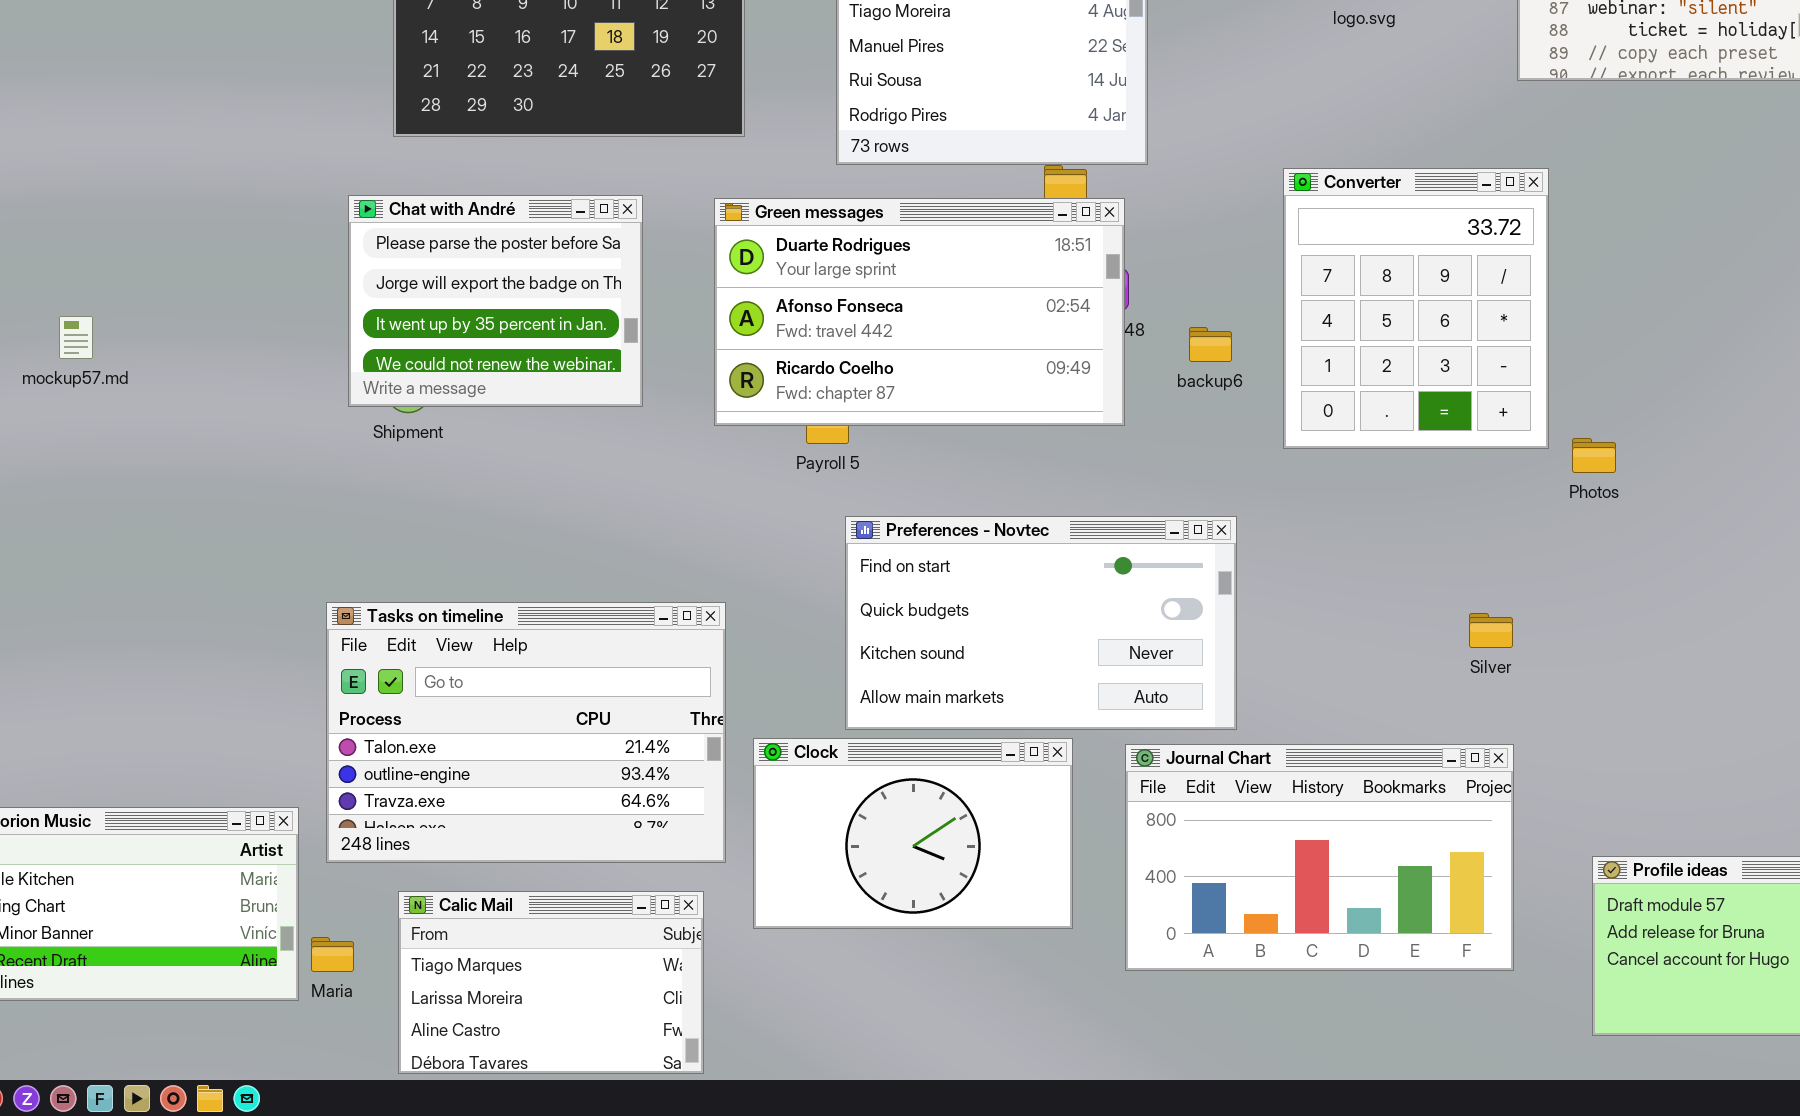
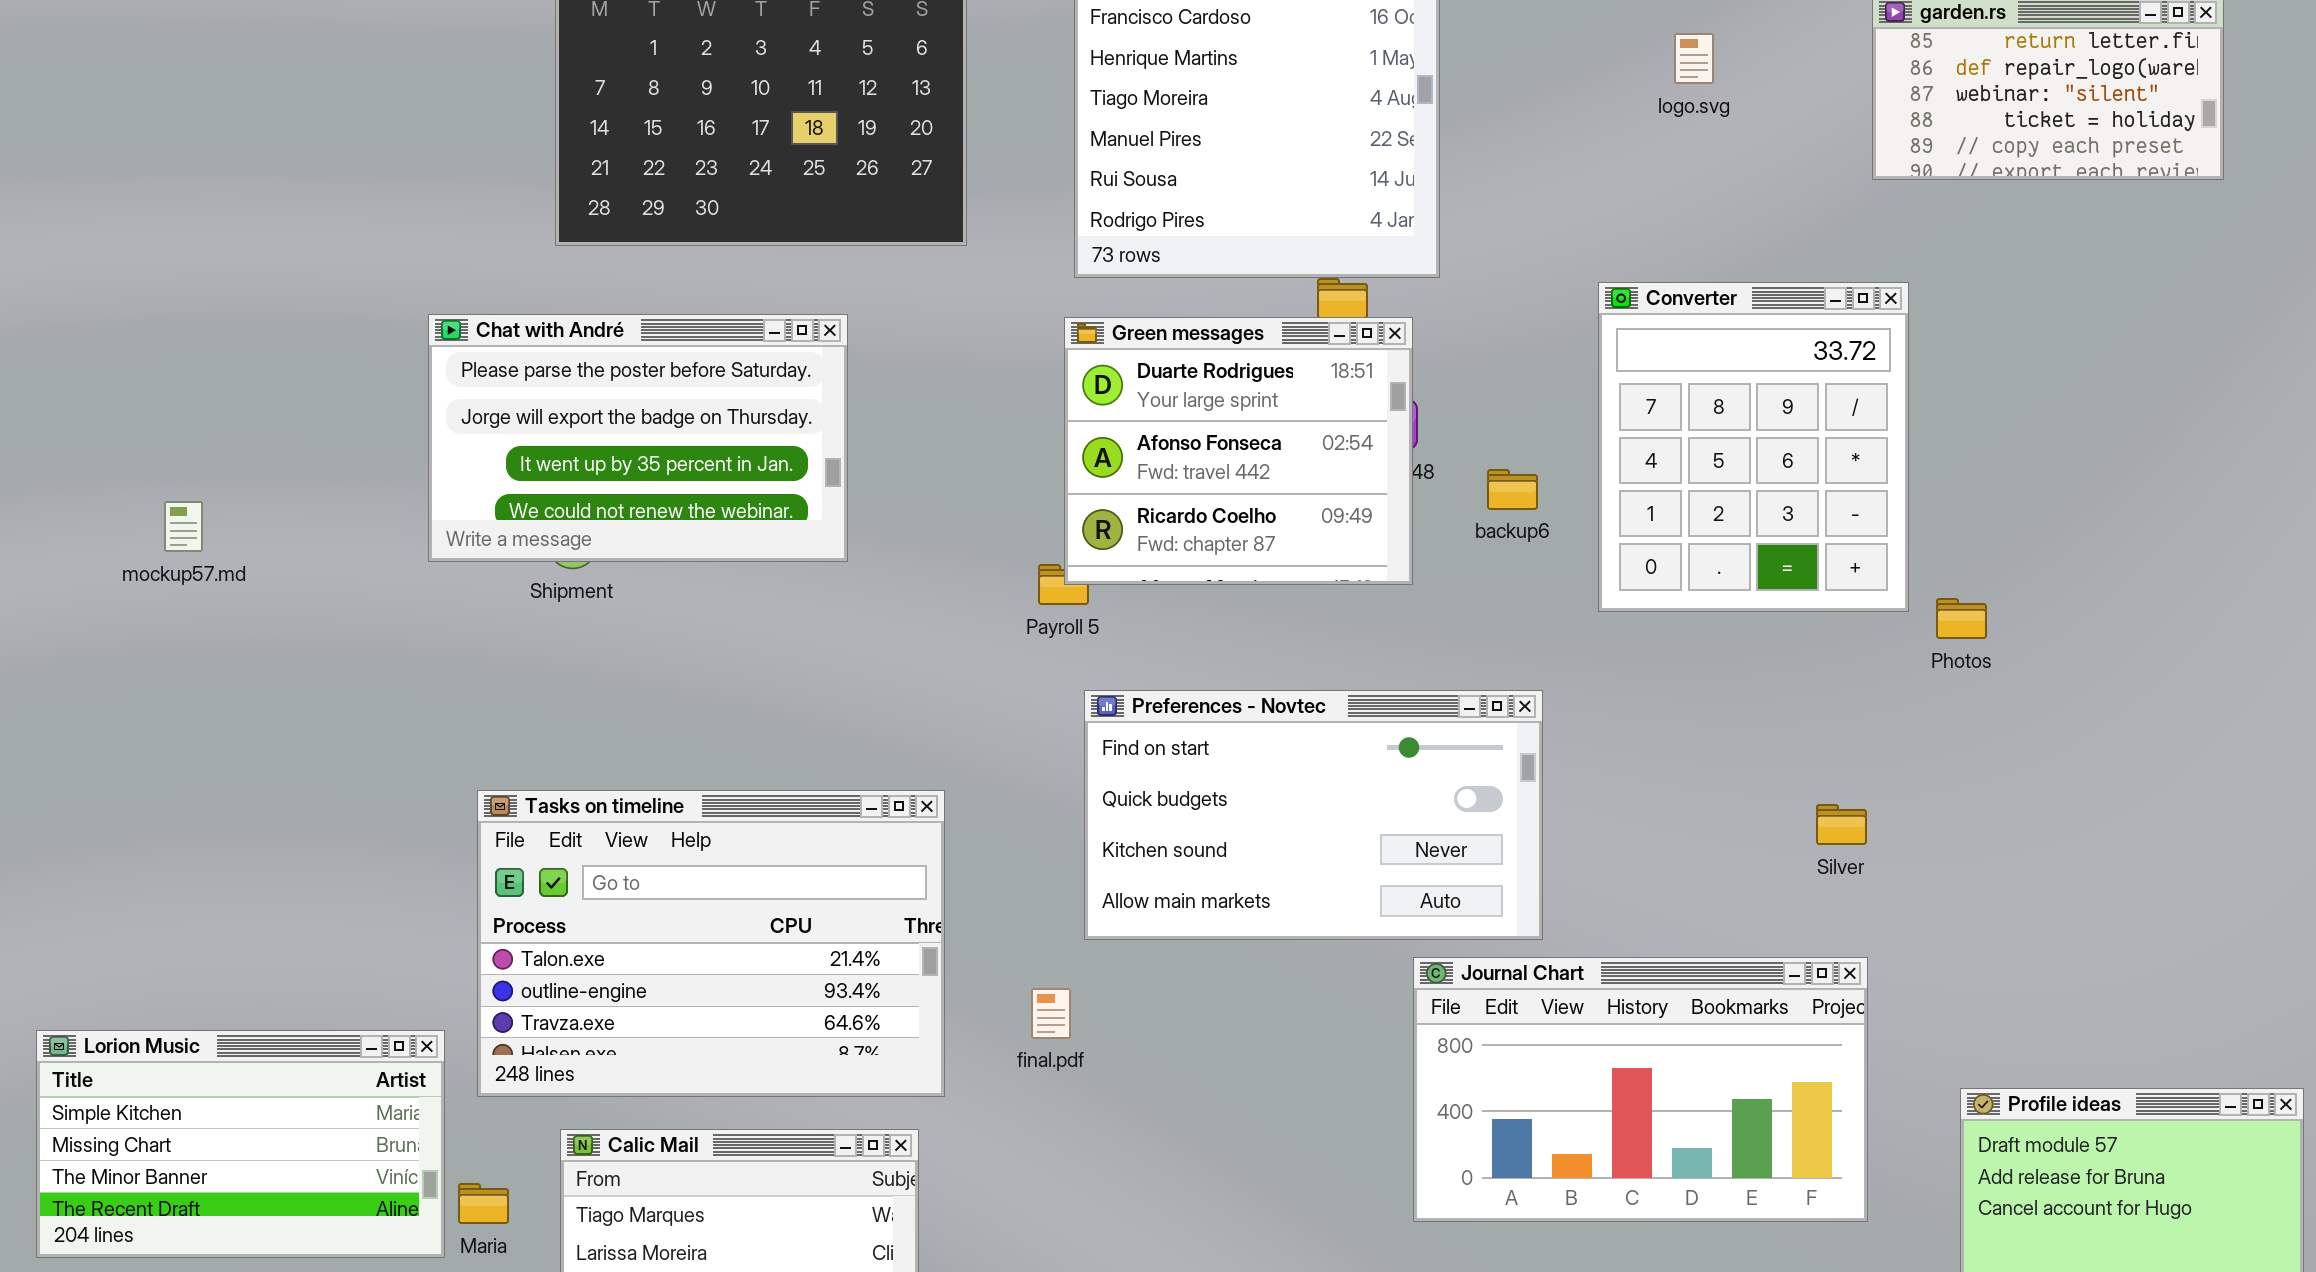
Chat with André: [348,195,643,407] -> [428,314,848,562], resized
Green messages: [714,198,1125,426] -> [1064,317,1413,585], resized
mockup57.md: [59,316,93,359] -> [164,501,203,552], moved
Clock: [753,738,1073,929] -> none, closed

